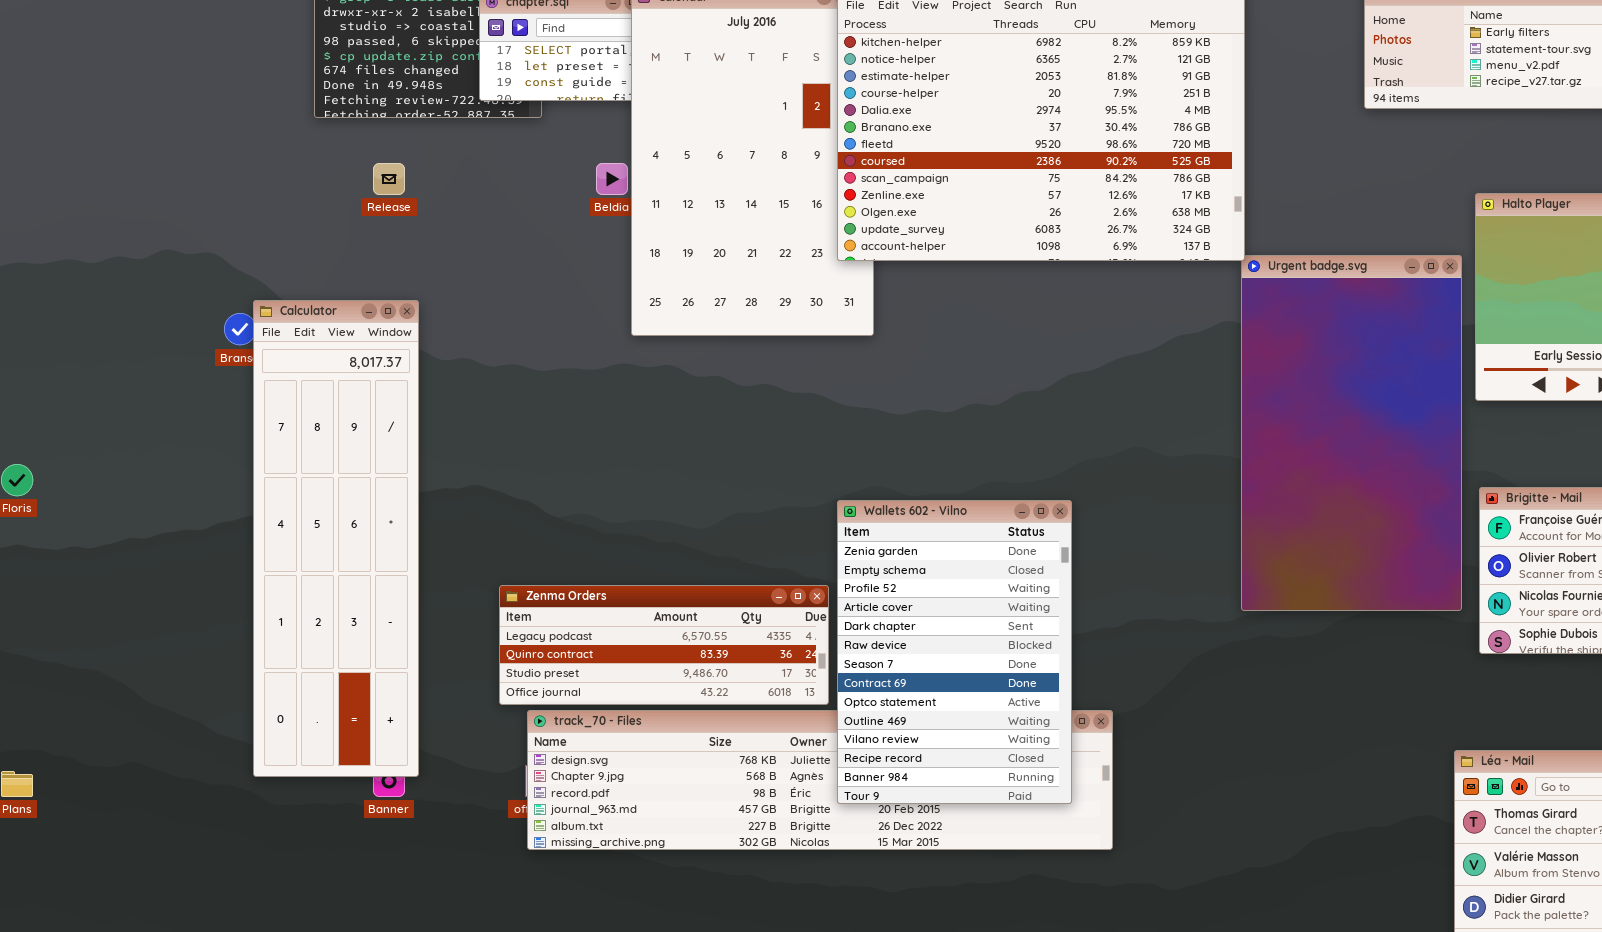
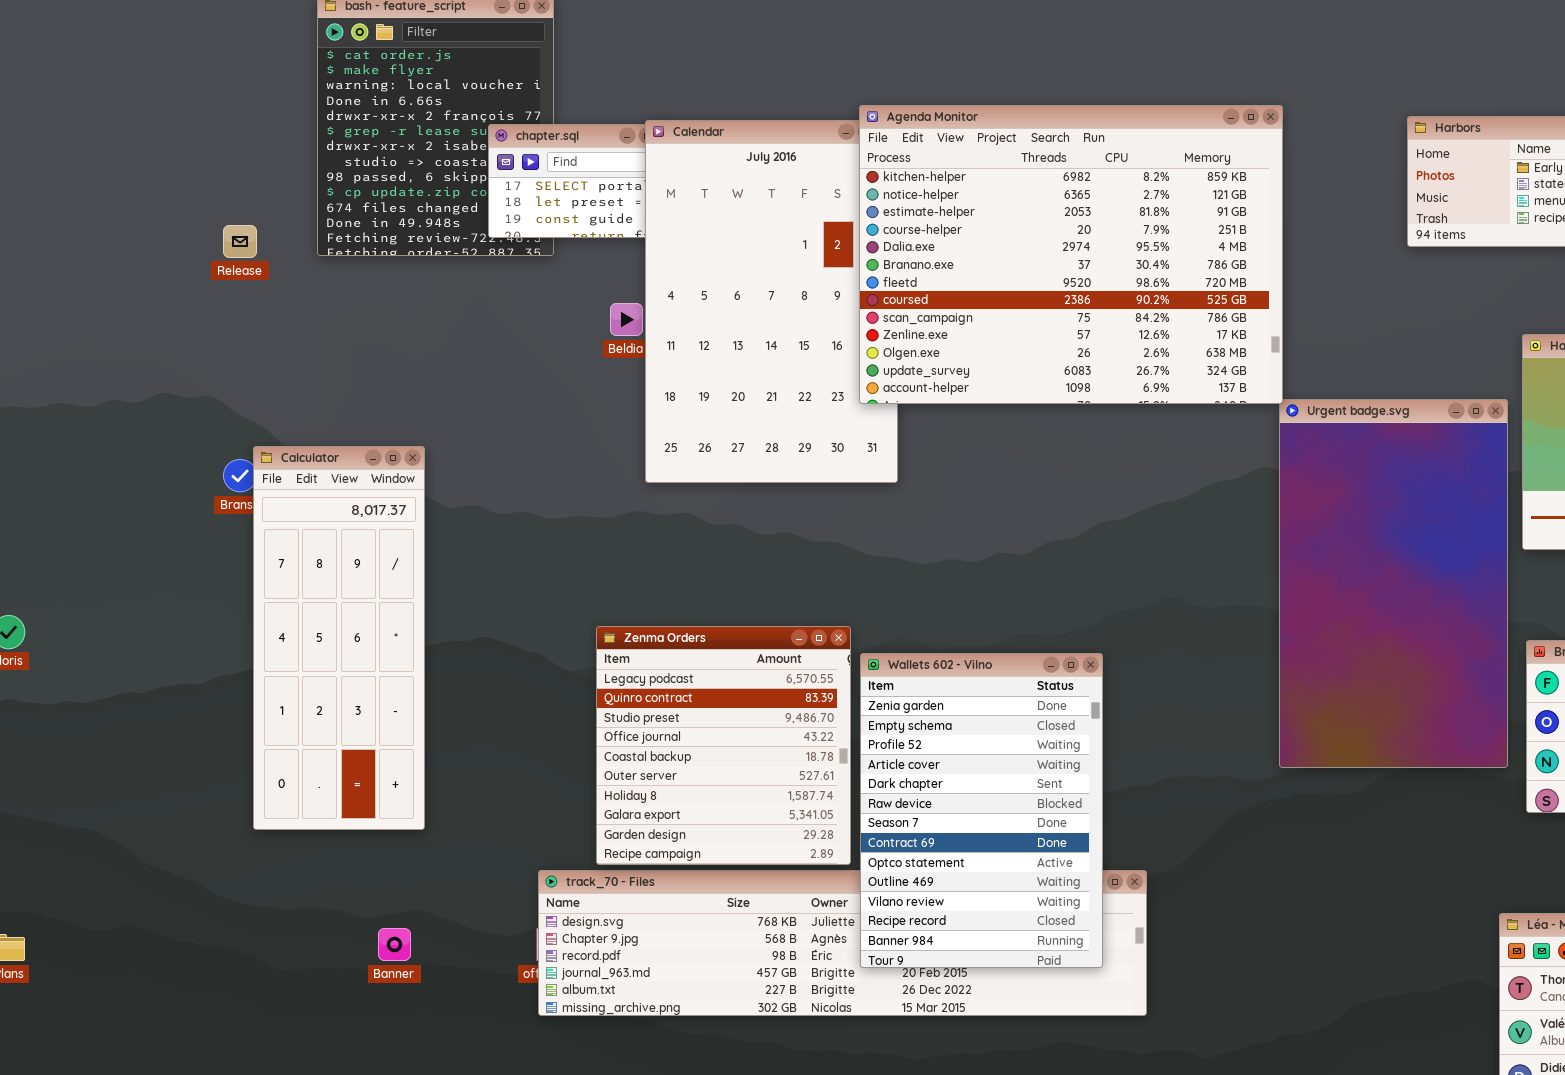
Release: [373,163,405,195] -> [223,225,257,258], moved
Calculator: [253,300,419,777] -> [253,446,425,830], resized
Zenma Orders: [499,585,829,705] -> [596,626,851,865], resized

